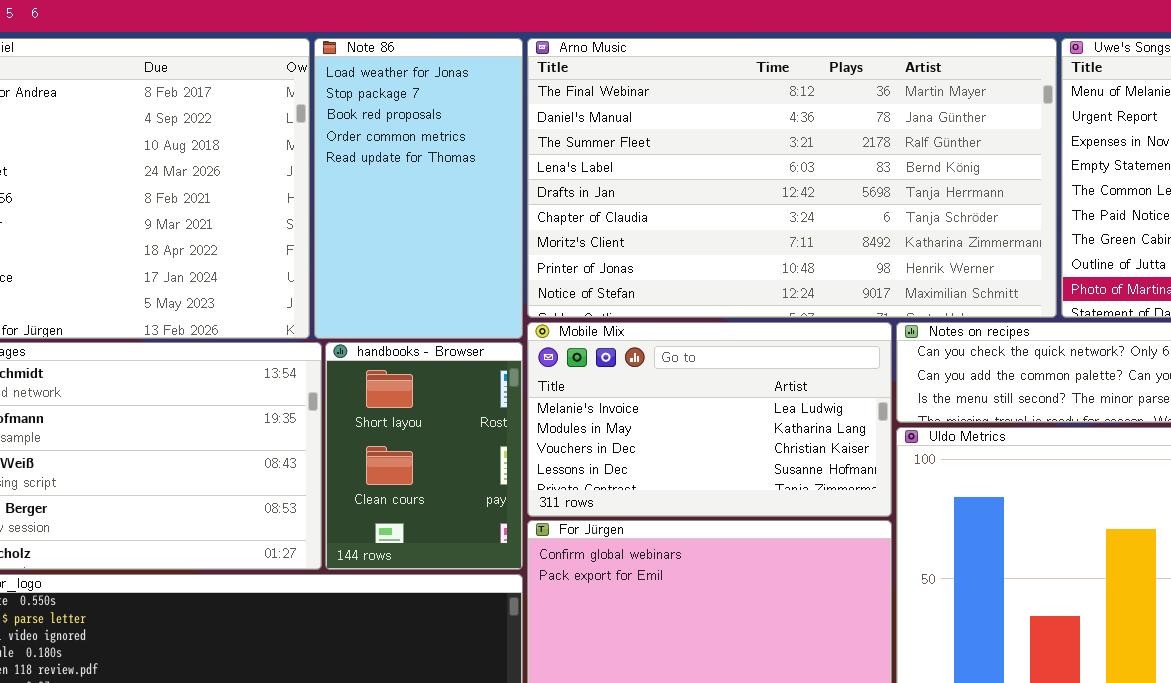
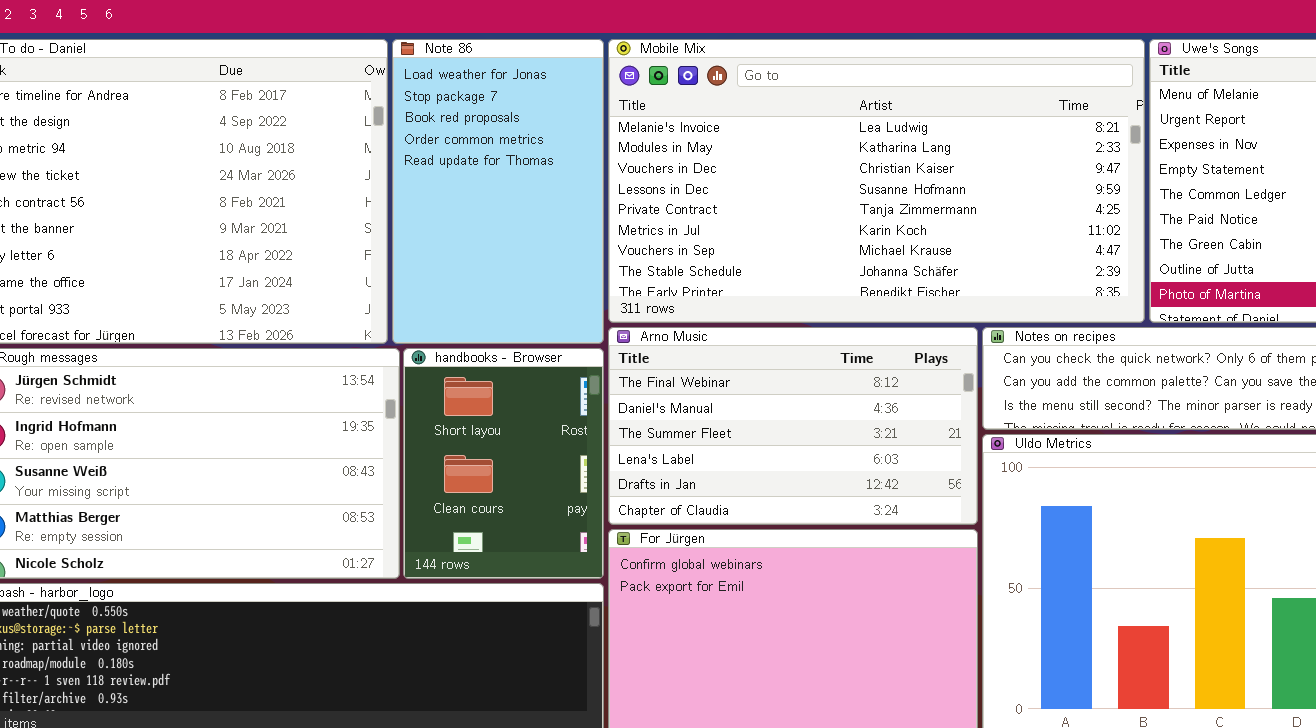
Arno Music: [527,38,1057,318] -> [608,327,978,525], moved, resized
Mobile Mix: [527,322,892,517] -> [608,39,1145,323], moved, resized

